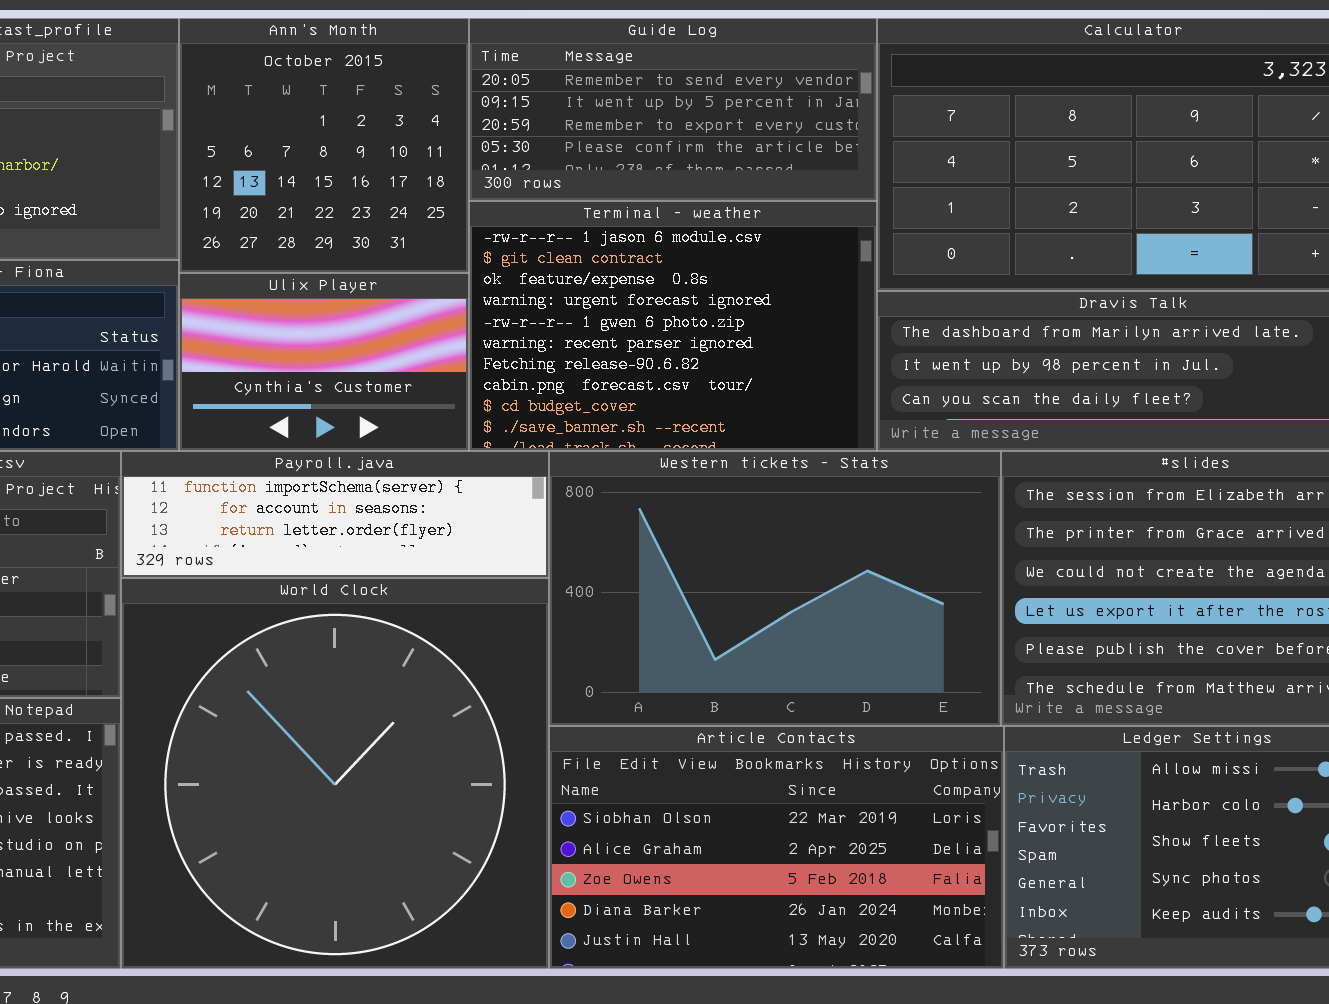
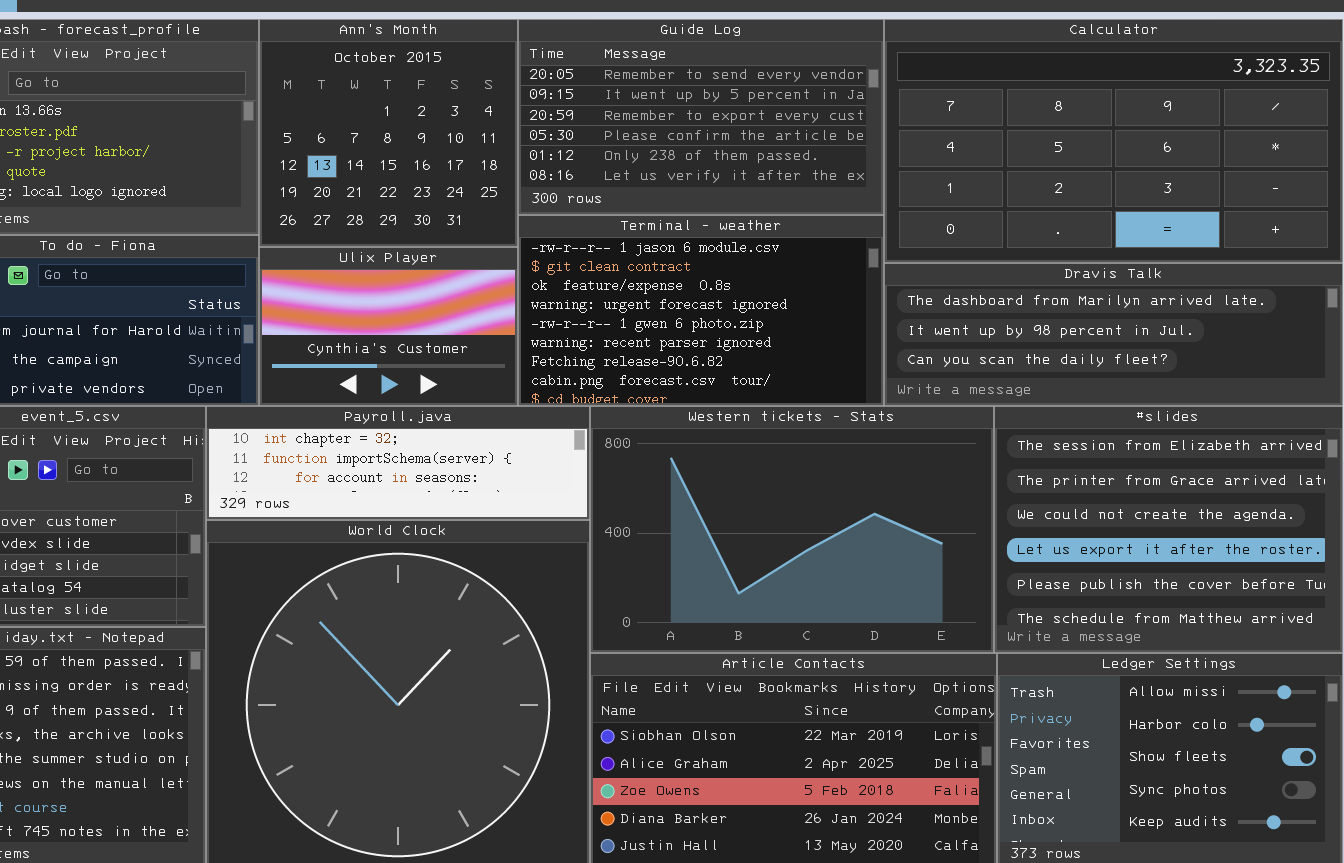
Guide Log: [469,18,877,201] -> [518,19,884,215], resized
Terminal - weather: [469,201,877,451] -> [518,215,884,406], resized
Payroll.java: [121,451,549,578] -> [206,406,590,520], scrolled up 1 row

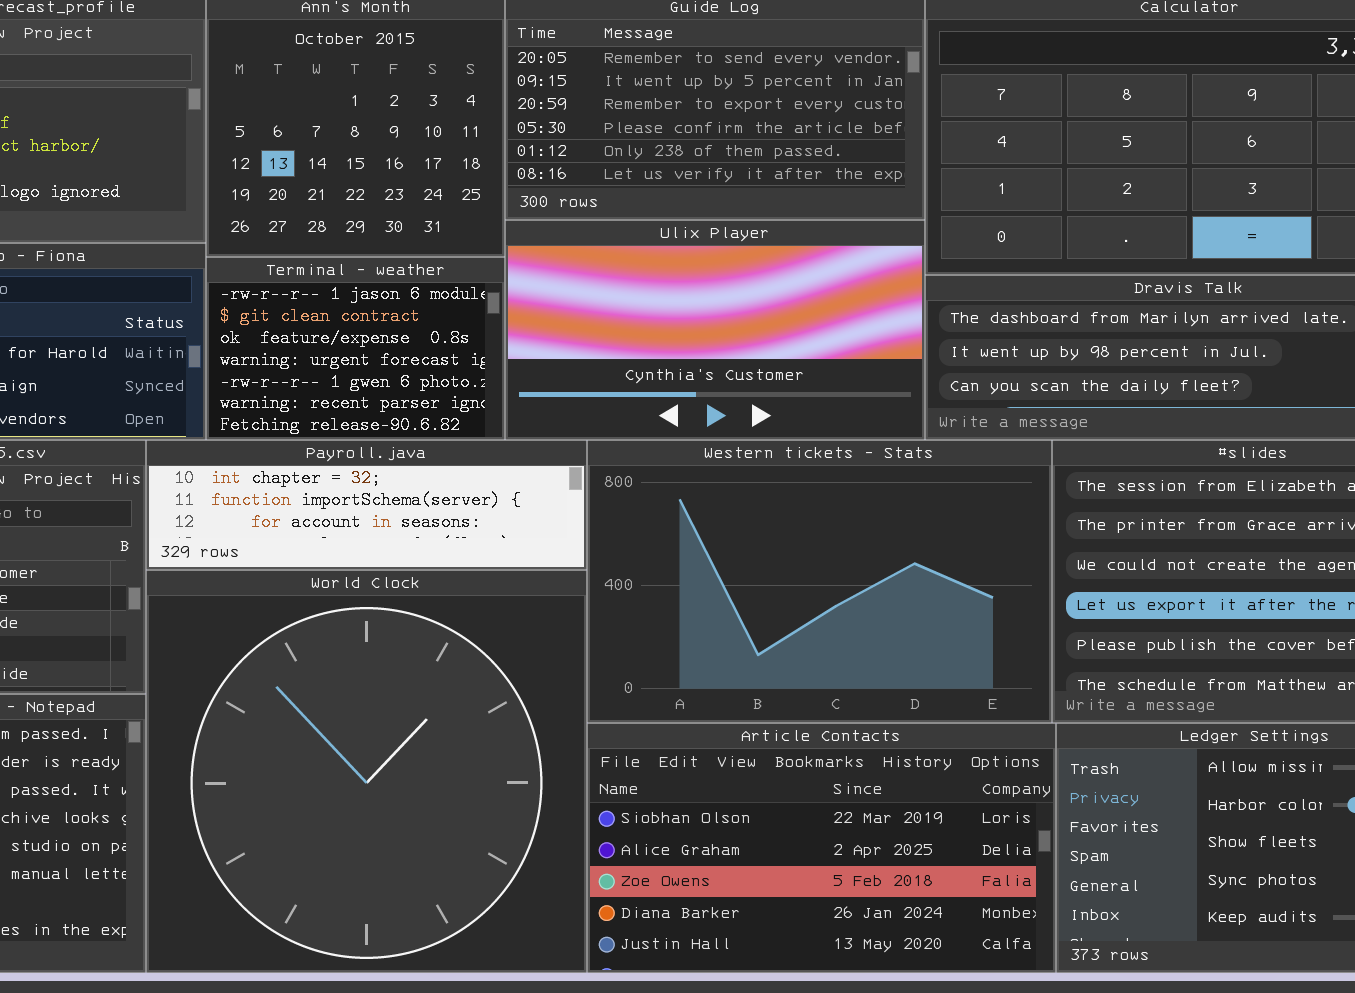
Terminal - weather: [518,215,884,406] -> [206,257,505,440], moved, resized
Ulix Player: [259,247,518,406] -> [505,220,925,440], moved, resized

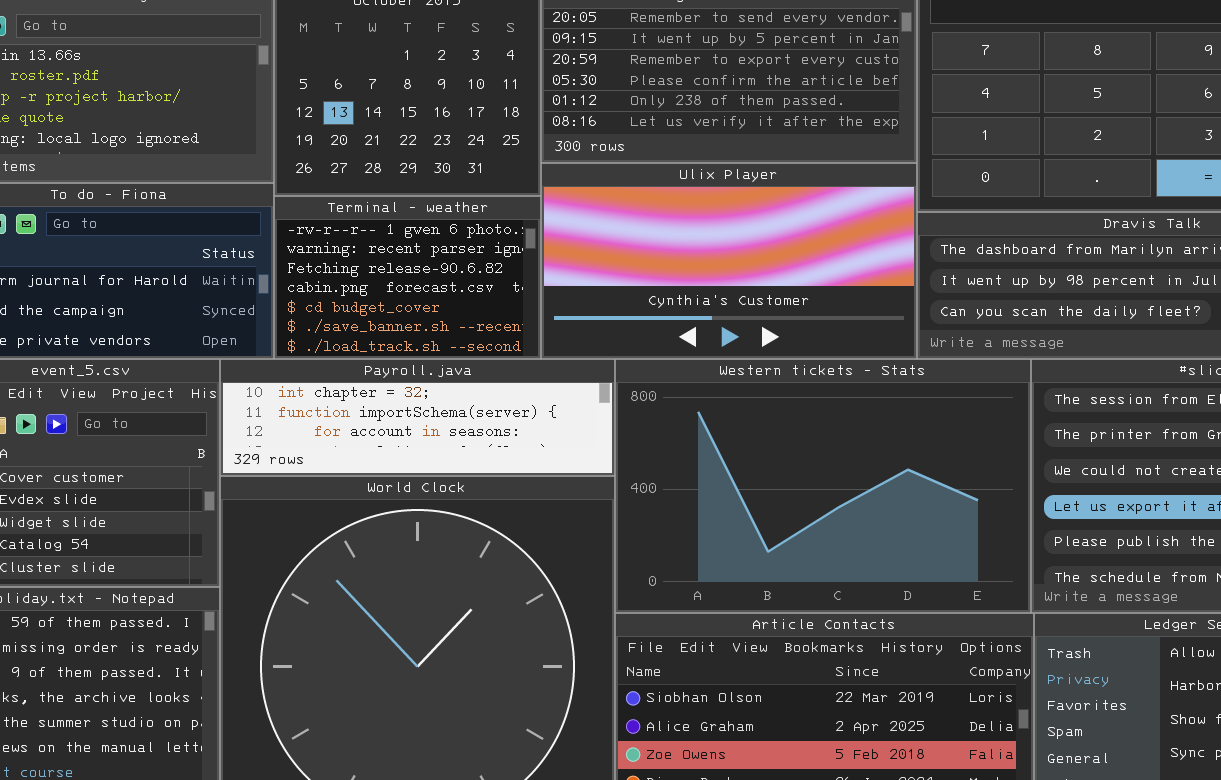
Terminal - weather: [206,257,505,440] -> [274,196,541,359], scrolled down 4 rows

